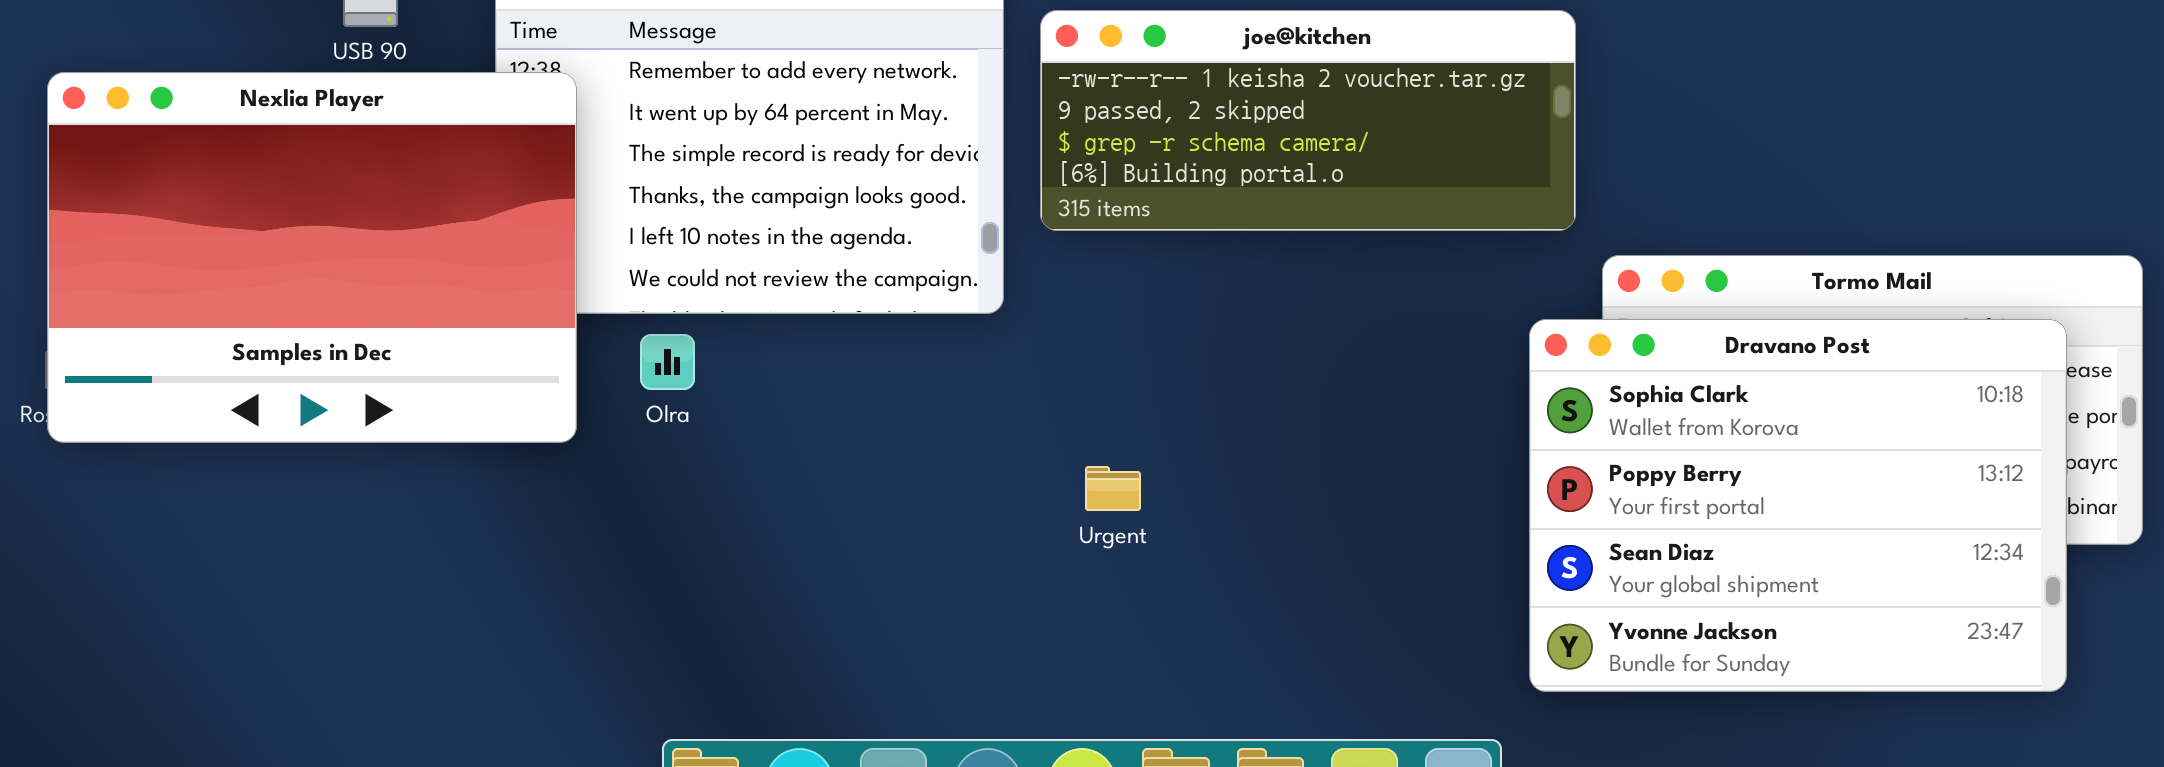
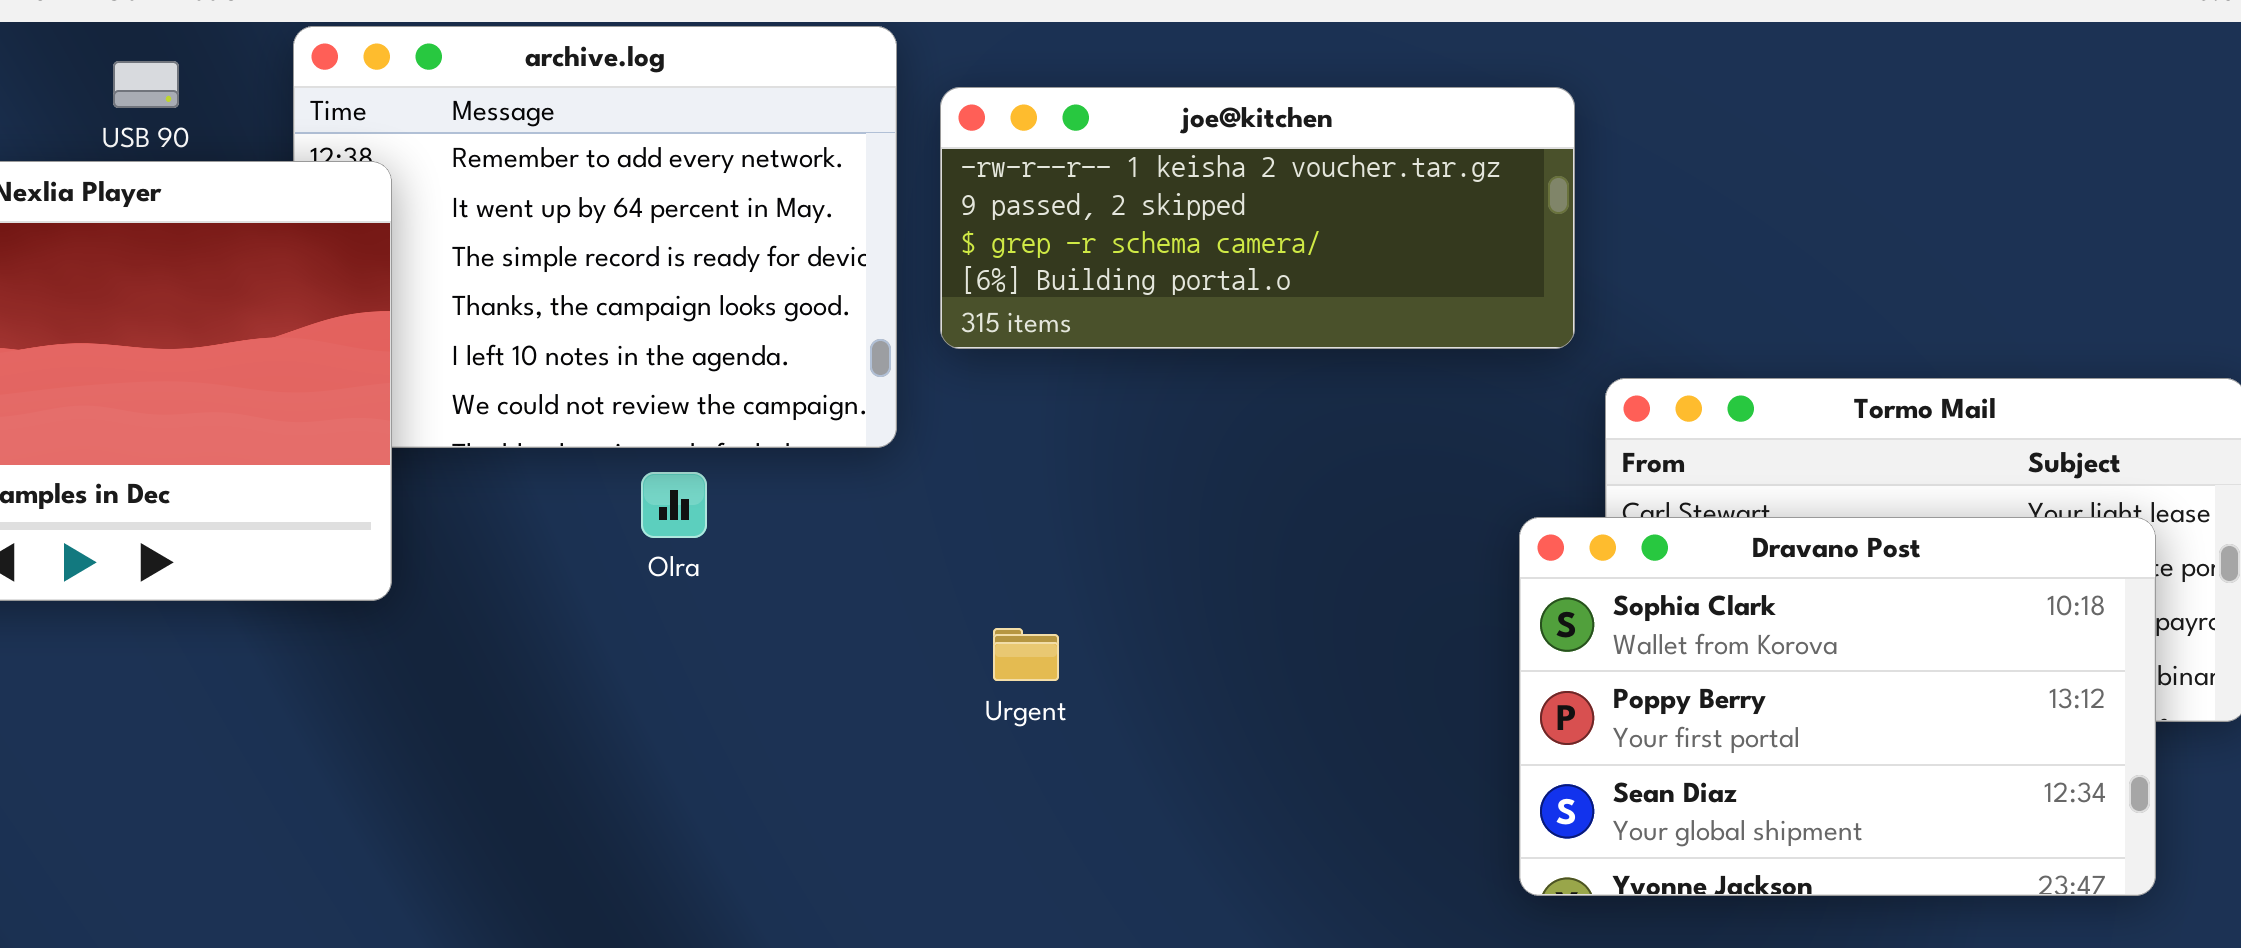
Dravano Post: [1529,319,2067,692] -> [1519,517,2156,896], resized
Olra: [640,334,695,390] -> [641,472,707,538], moved

